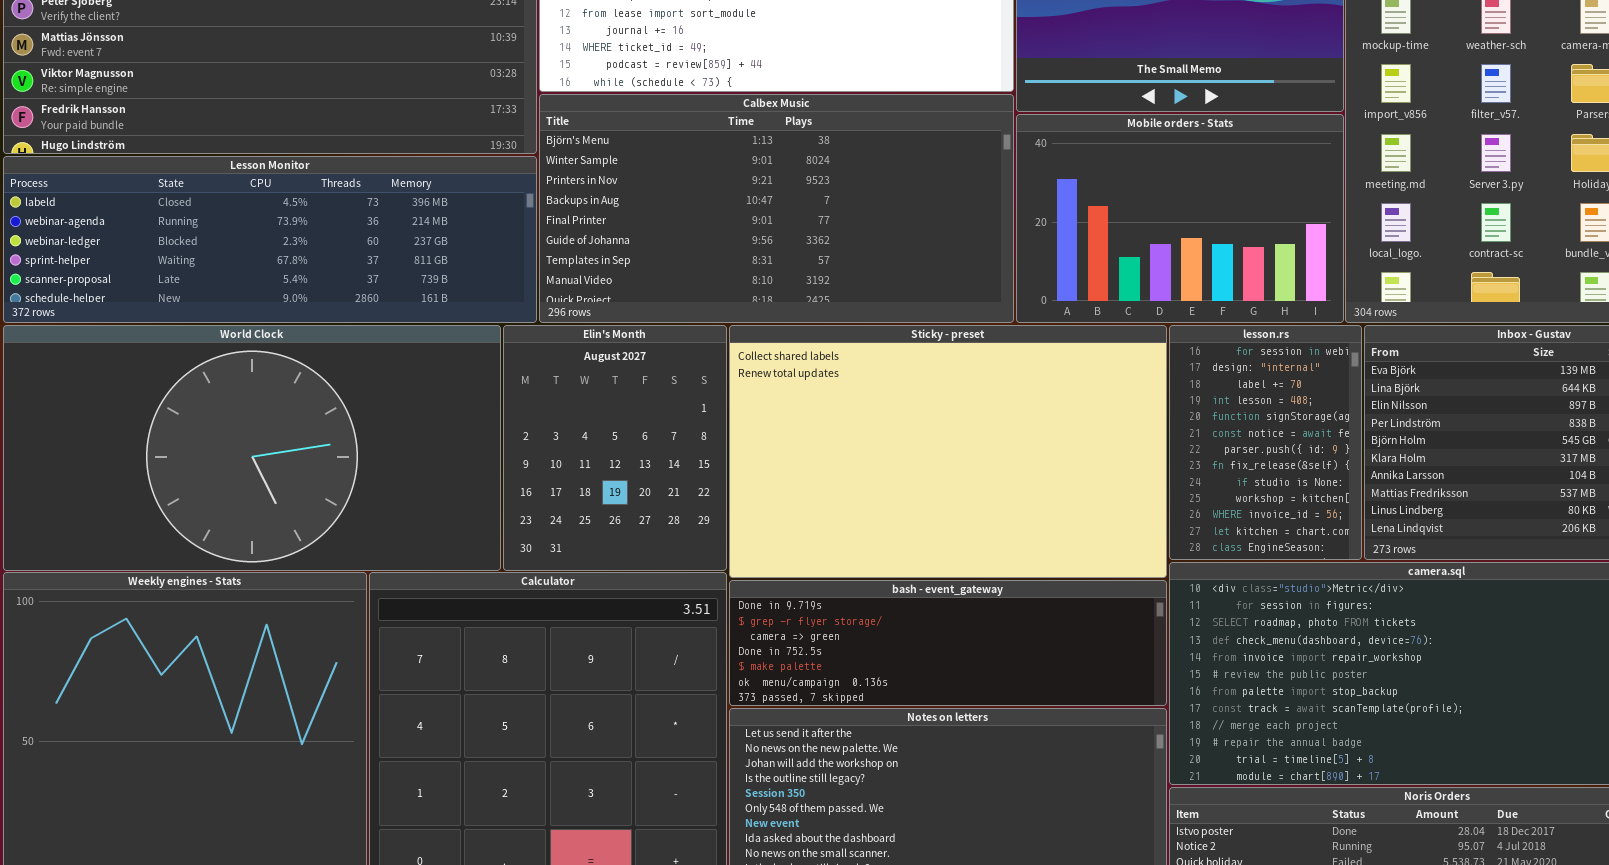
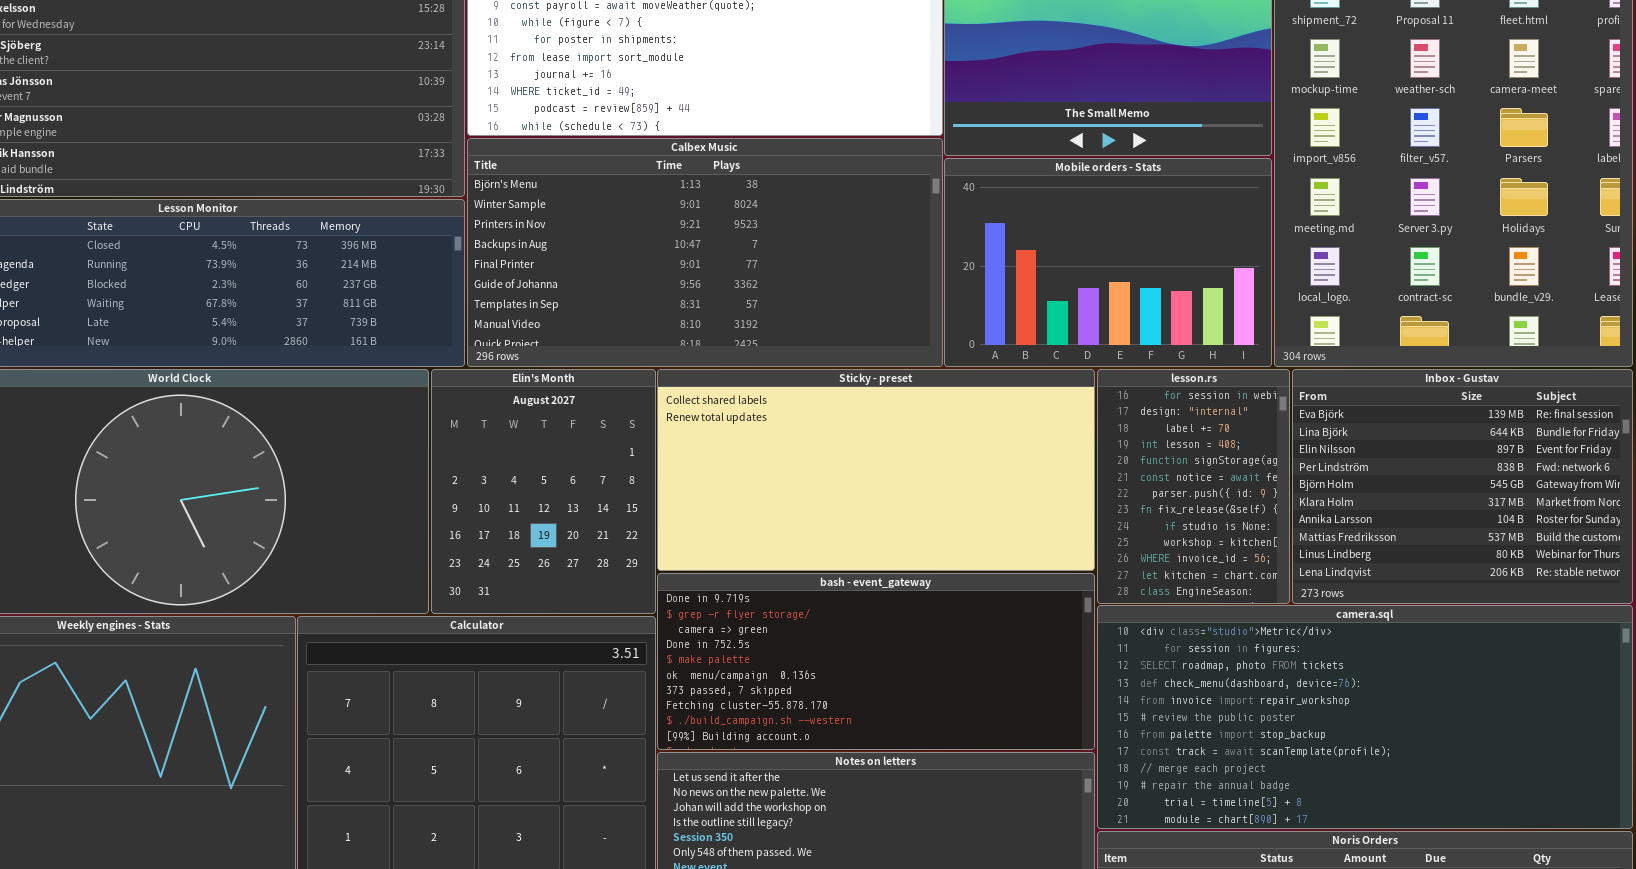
Sticky - preset: [729,325,1167,578] -> [657,369,1095,571], resized
bash - event_gateway: [729,580,1167,706] -> [657,573,1095,750], resized

